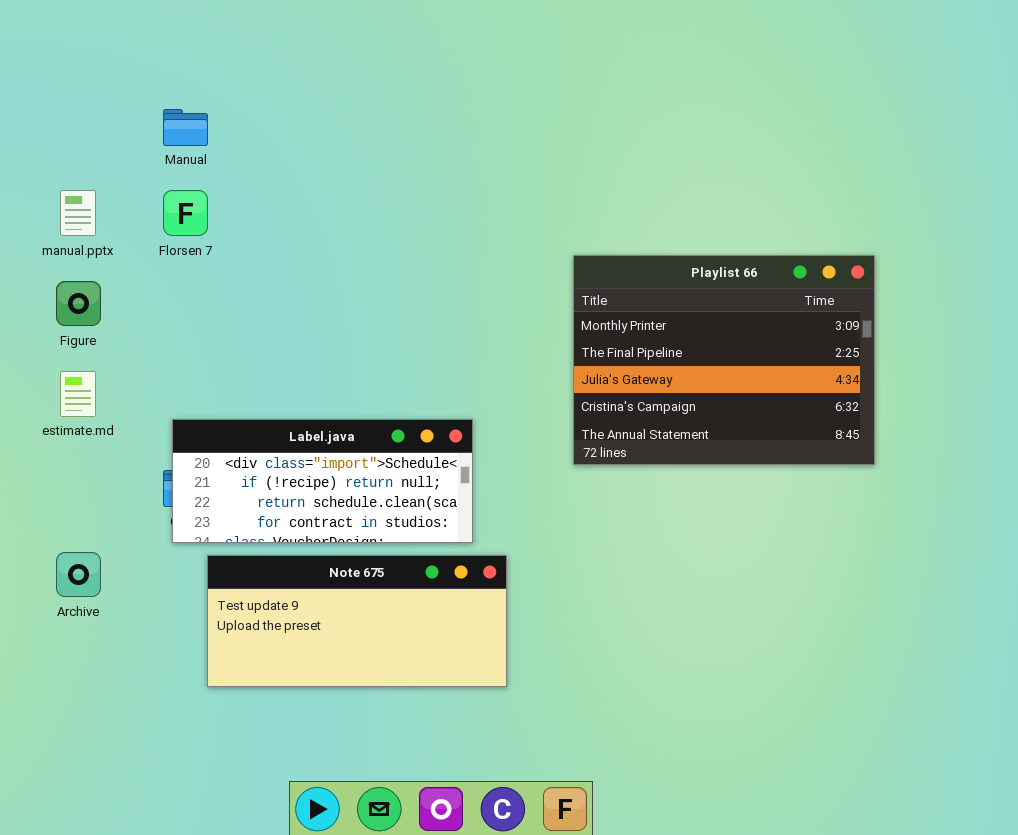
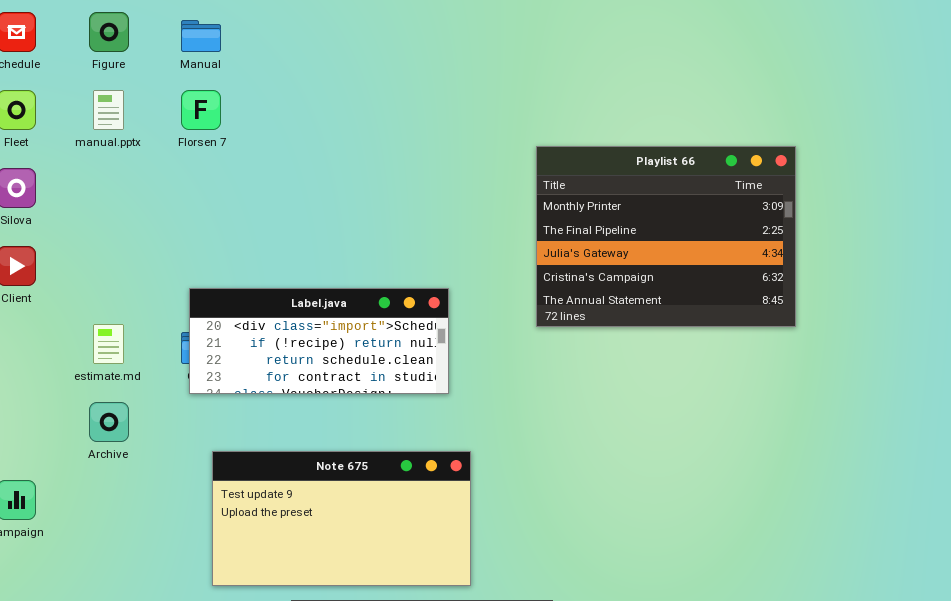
Figure: [56,281,101,326] -> [89,12,129,52], moved
estimate.md: [60,371,96,417] -> [93,324,124,364], moved
Note 675: [207,555,507,687] -> [212,451,471,586], moved, resized

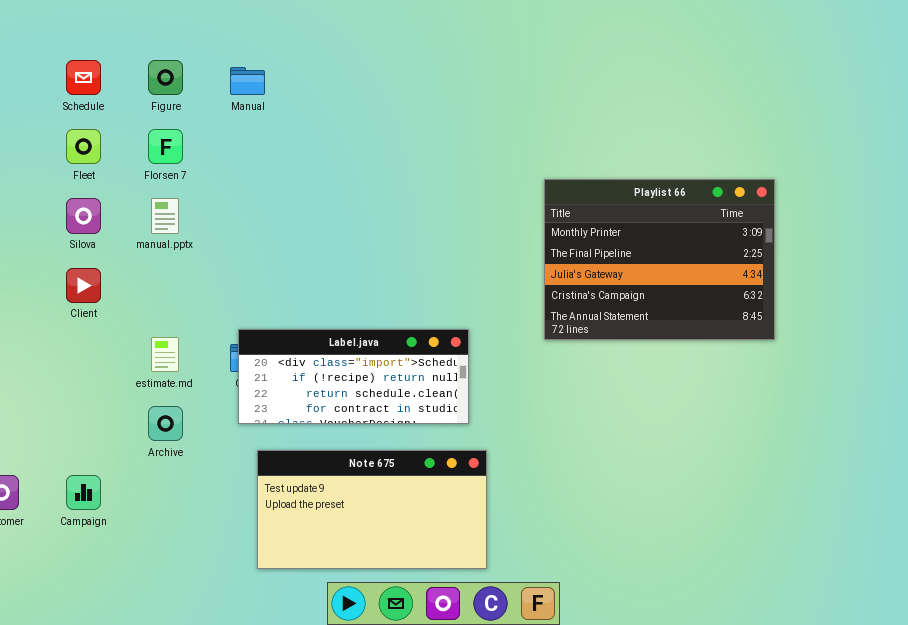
manual.pptx: [93,90,124,130] -> [151,198,179,234], moved
Florsen 7: [181,90,221,130] -> [148,129,183,164], moved
Label.java: [189,288,449,394] -> [238,329,469,424], moved

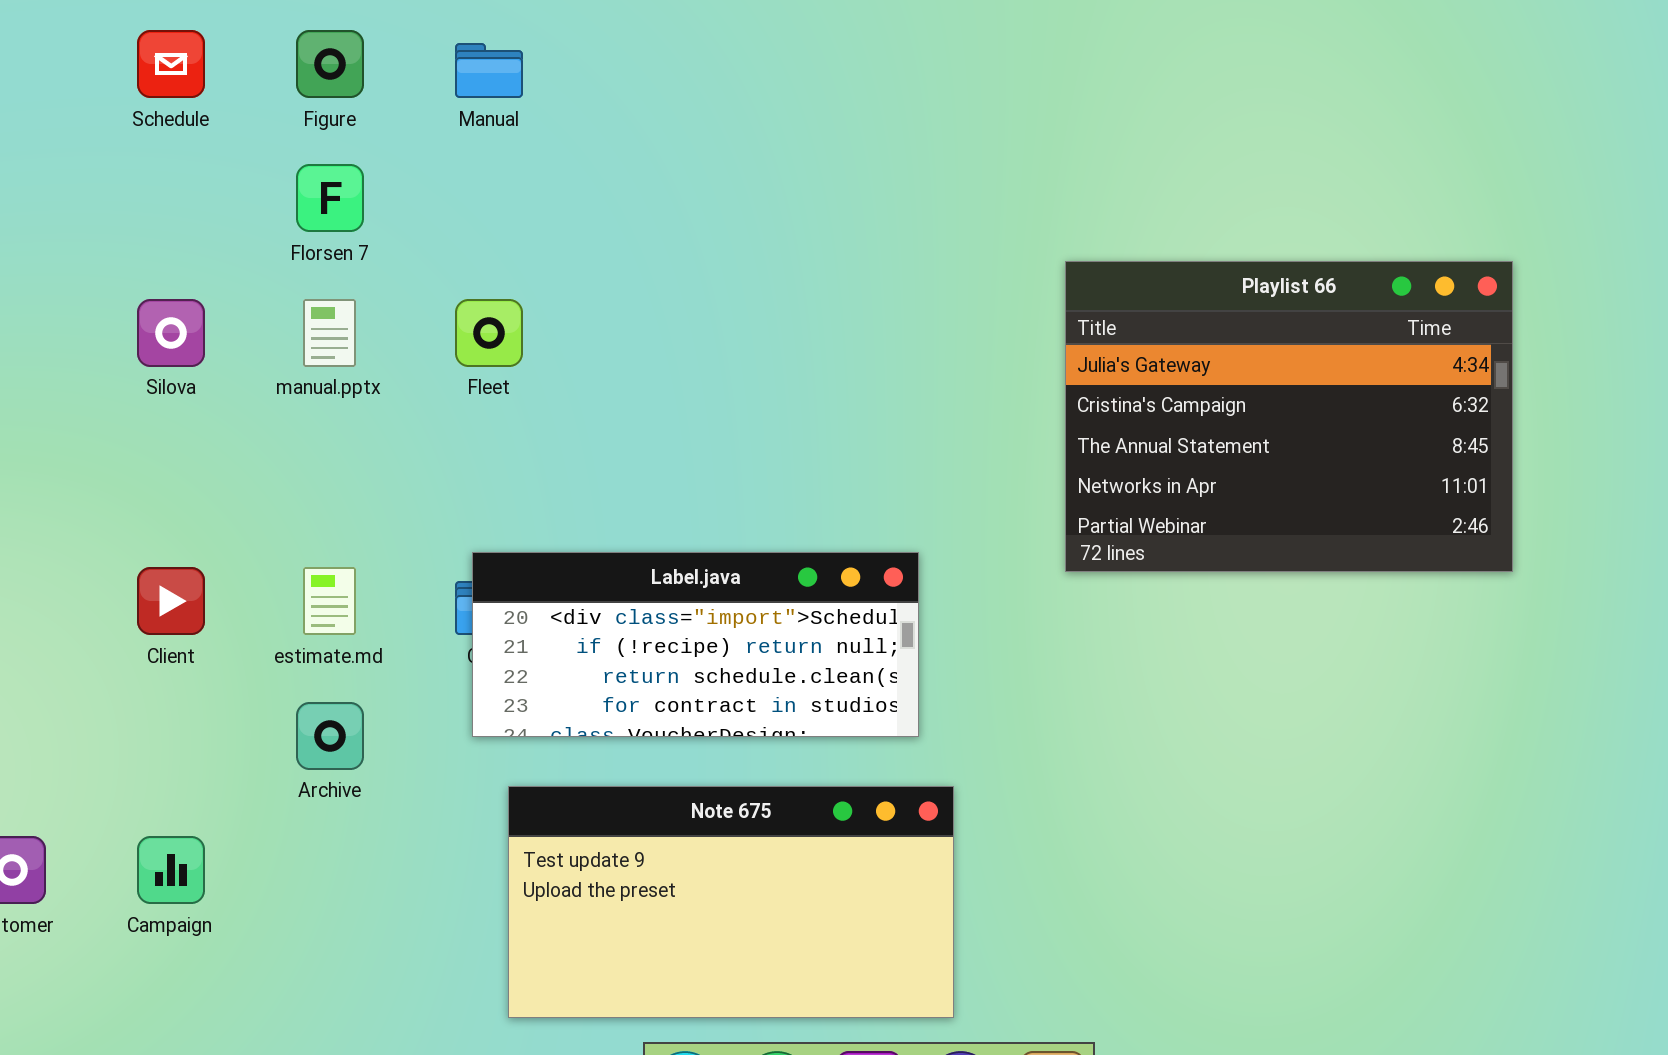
Fleet: [66,129,101,164] -> [455,299,523,367], moved
Playlist 66: [544,179,775,340] -> [1065,261,1513,572], scrolled down 2 rows
Client: [66,268,101,303] -> [137,567,205,635], moved

